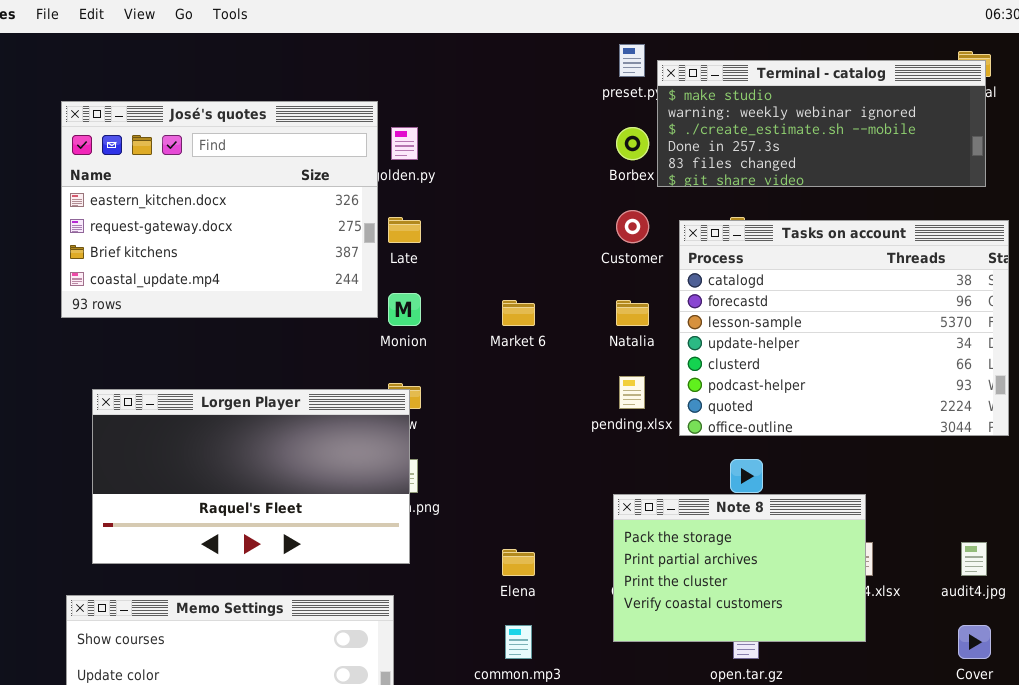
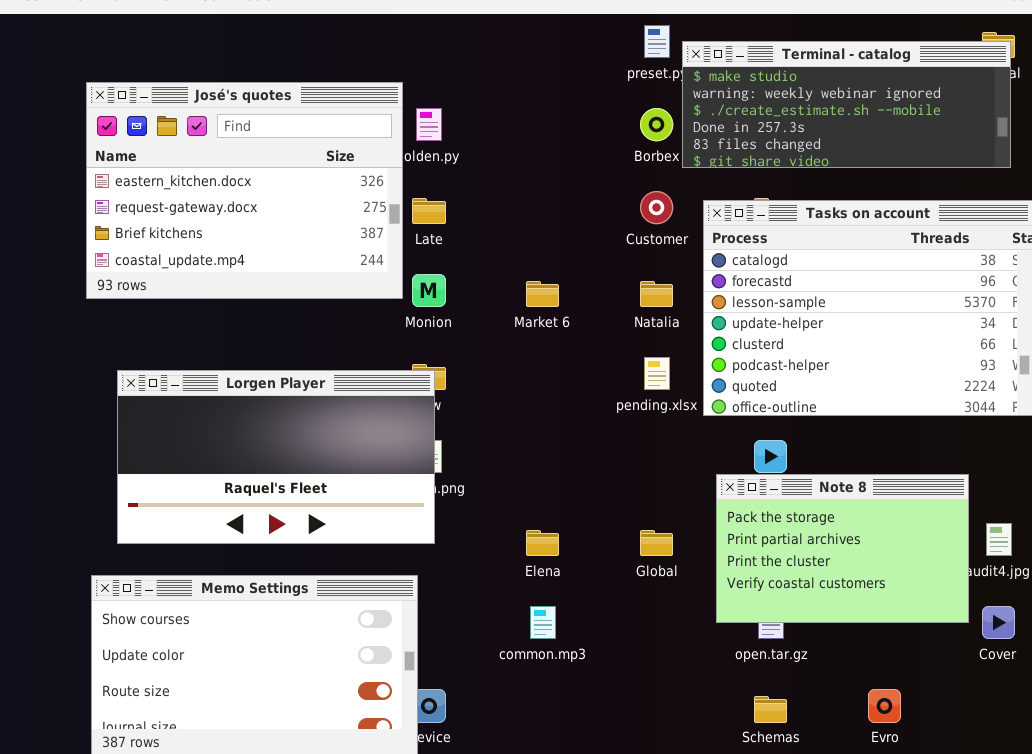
Note 8: [613,494,866,642] -> [716,474,969,623], moved

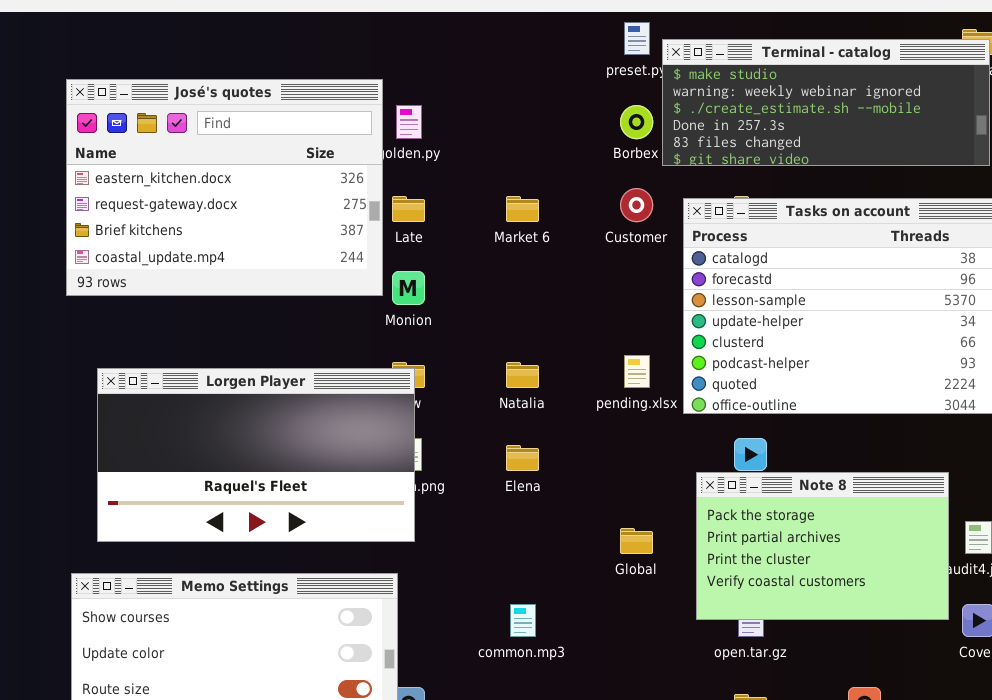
Market 6: [526,281,559,307] -> [506,196,539,222], moved
Natalia: [640,281,673,307] -> [506,362,539,388], moved
Elena: [526,530,559,556] -> [506,445,539,471], moved

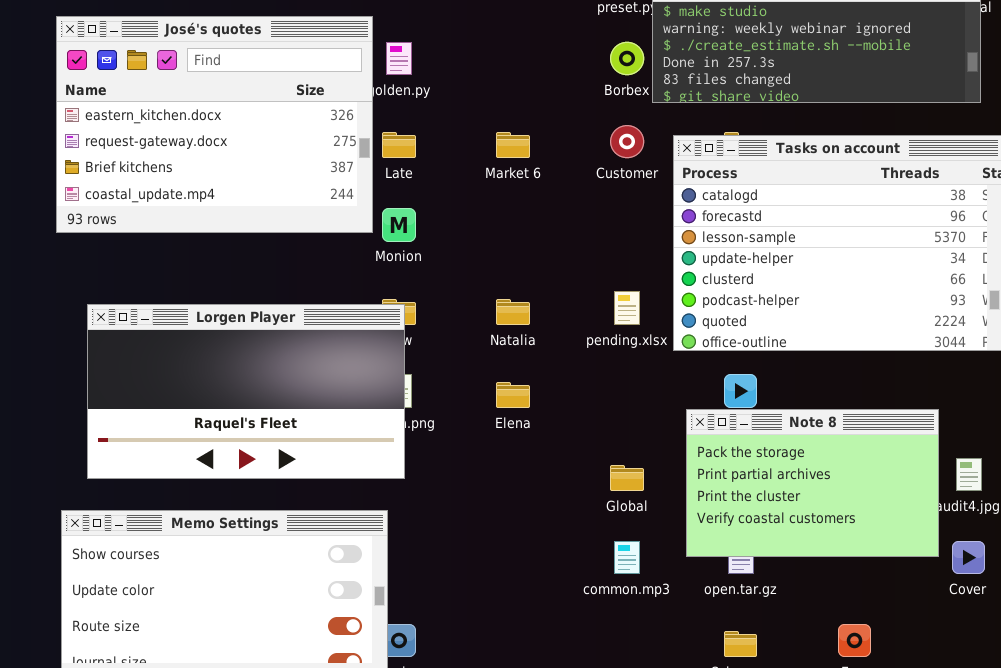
common.mp3: [510,604,536,637] -> [614,541,640,574], moved

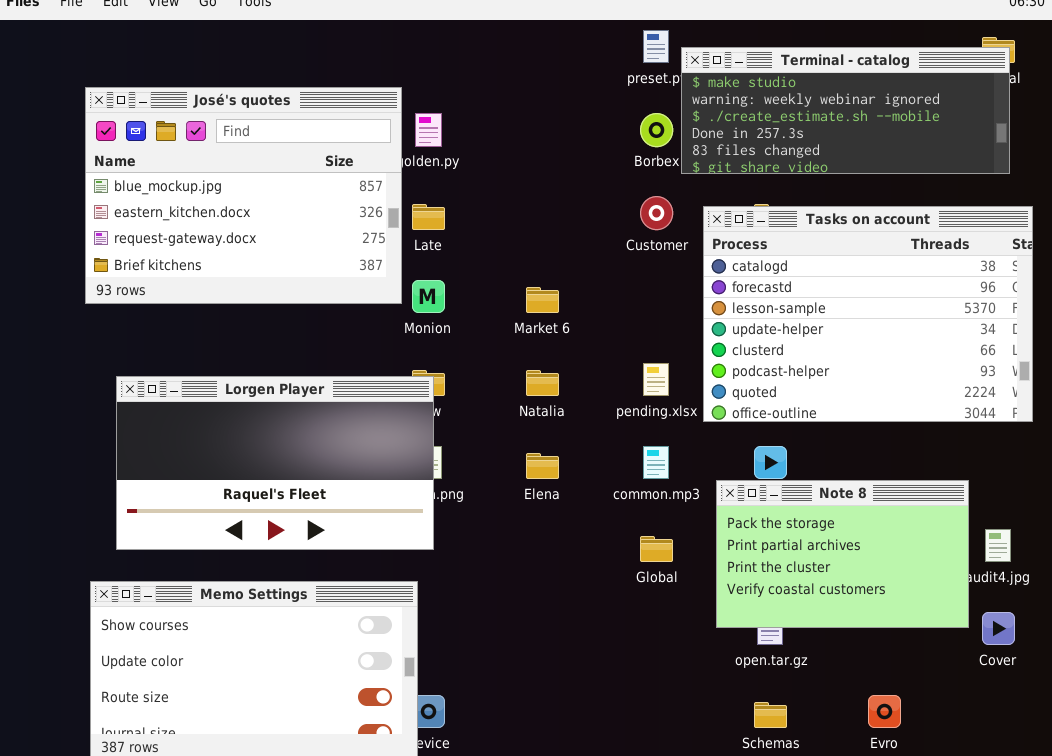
José's quotes: [56,16,373,233] -> [85,87,402,304], scrolled up 1 row
Market 6: [496,132,530,158] -> [526,287,559,313], moved
common.mp3: [614,541,640,574] -> [643,446,669,479], moved

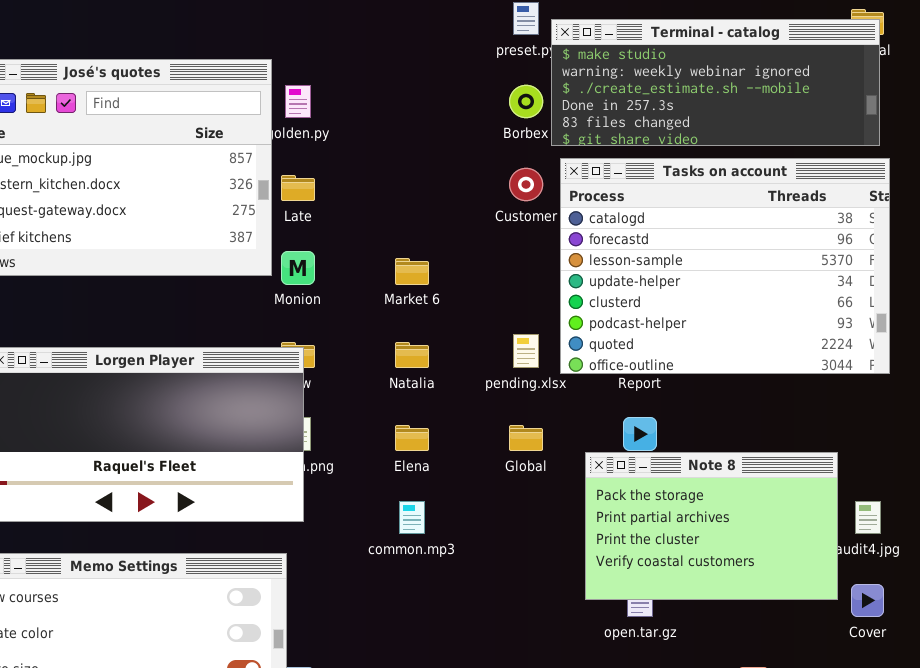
Tasks on account: [703,206,1033,422] -> [560,158,890,374], moved
common.mp3: [643,446,669,479] -> [399,501,425,534], moved
Global: [640,536,673,562] -> [509,425,543,451], moved

